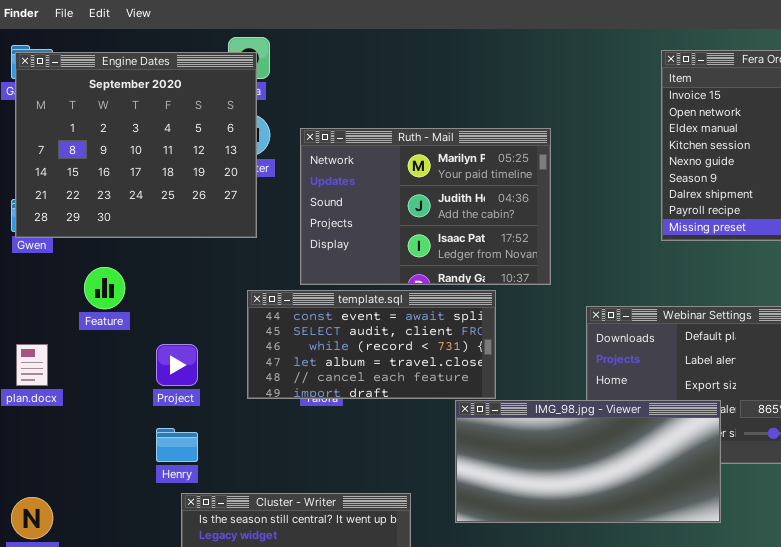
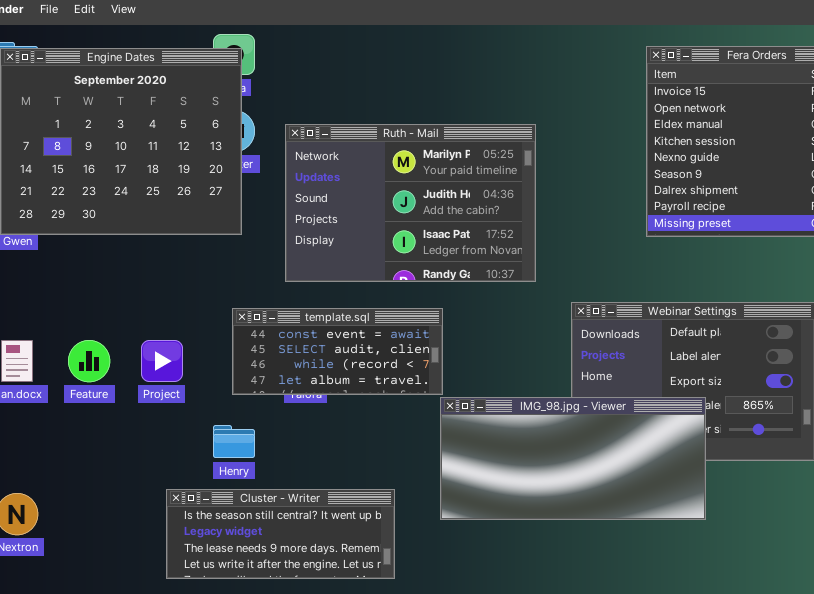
Feature: [84,267,125,309] -> [68,340,110,382], moved
template.sql: [247,290,496,399] -> [232,308,443,395], resized
Henry: [156,428,198,462] -> [213,425,255,458], moved

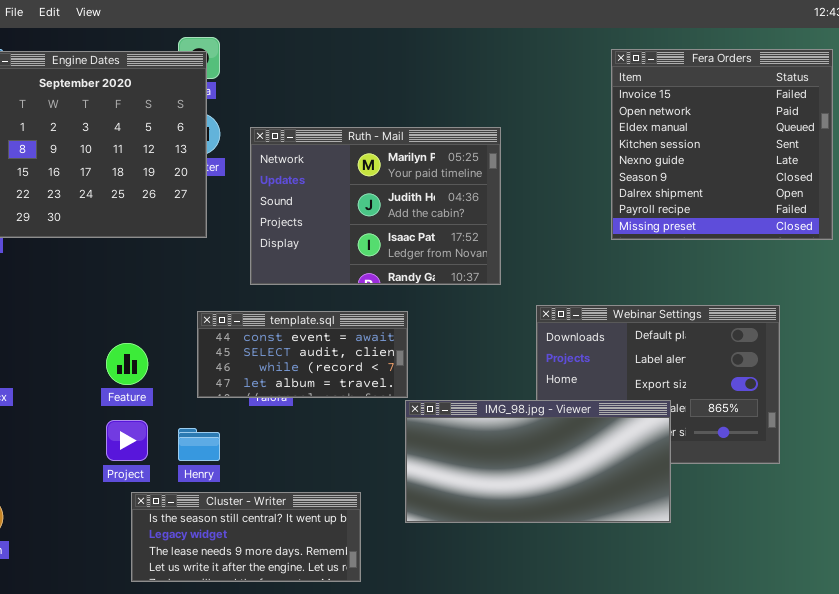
Feature: [68,340,110,382] -> [106,343,148,385], moved
Project: [141,340,183,382] -> [106,420,148,461], moved

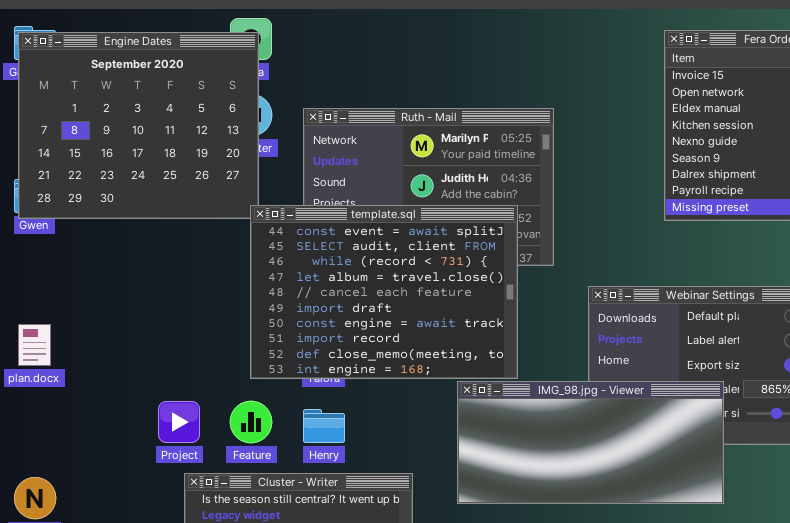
template.sql: [197,311,408,398] -> [250,205,518,379], resized
Feature: [106,343,148,385] -> [230,401,272,443], moved
Henry: [178,428,220,461] -> [303,409,345,443], moved

